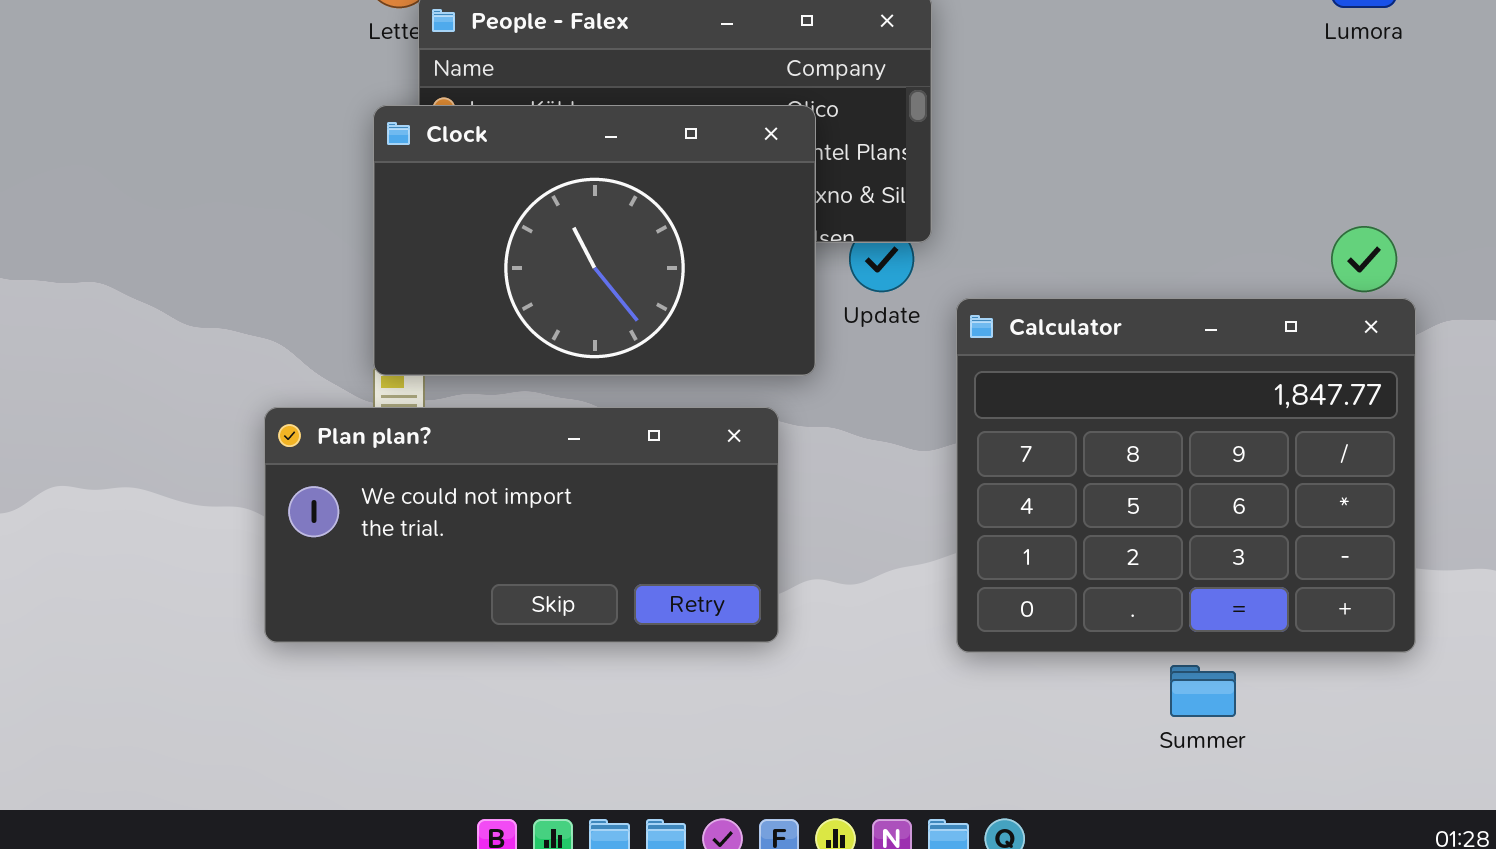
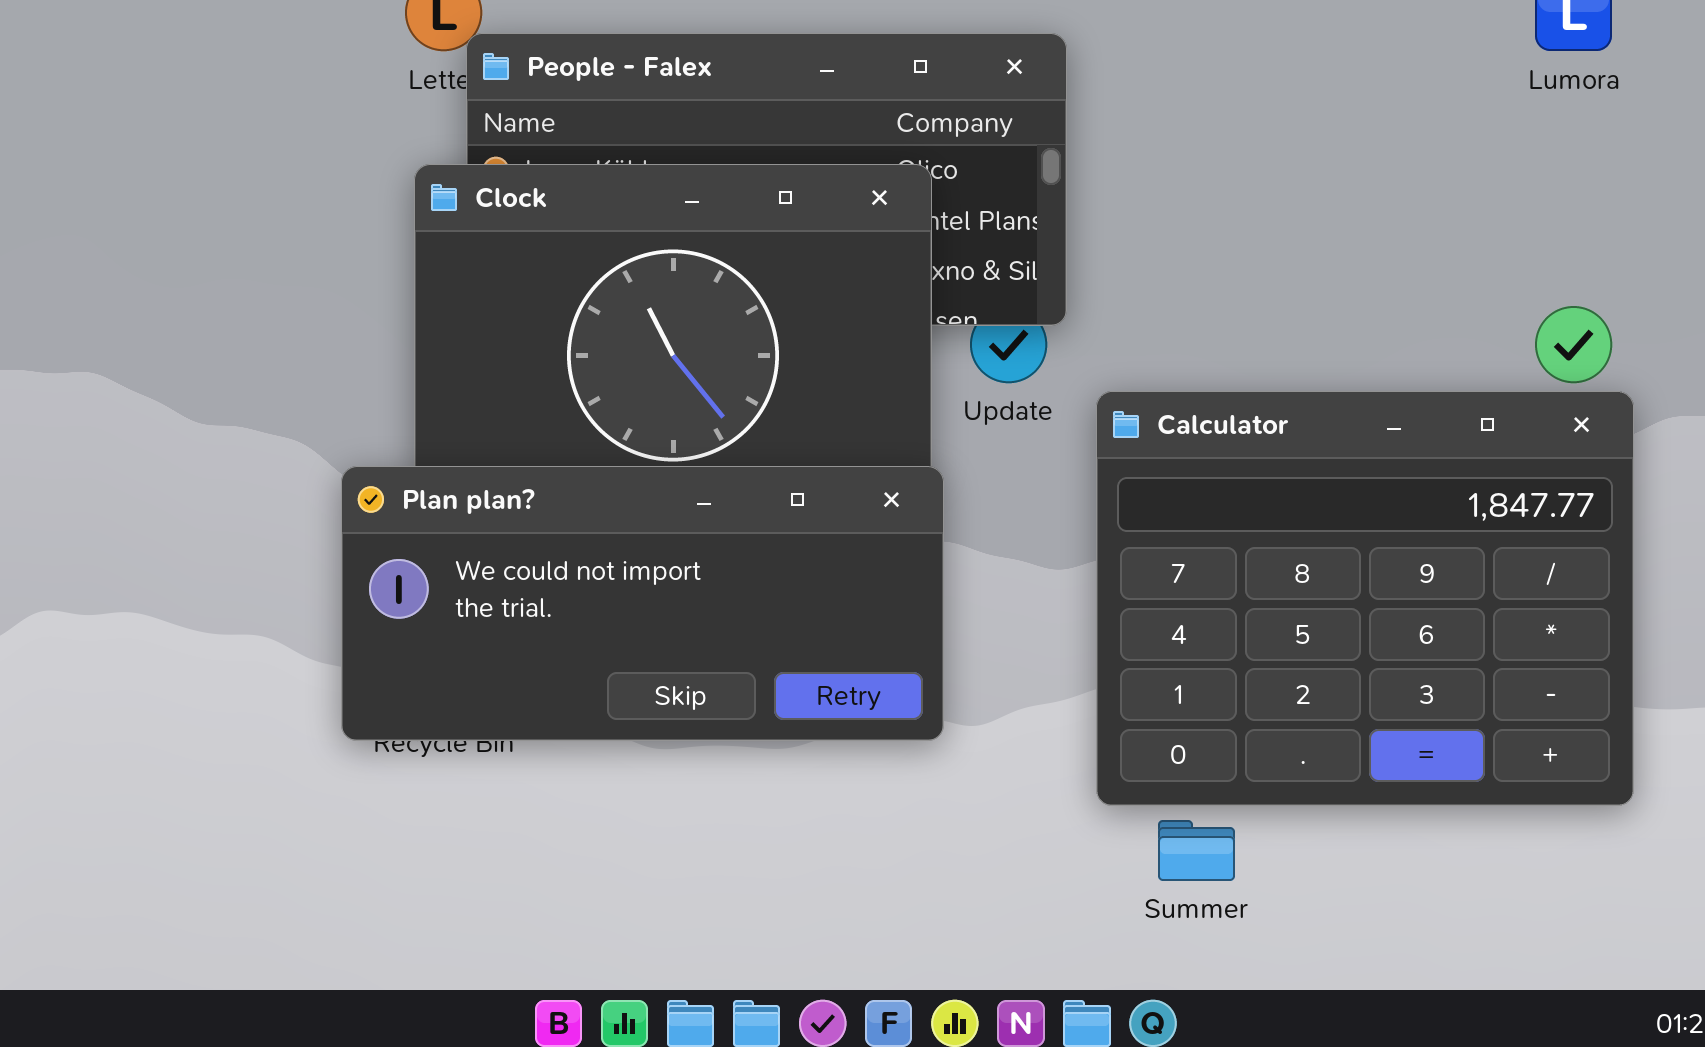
Plan plan?: [264,407,779,643] -> [341,466,944,741], moved
Summer: [1170,665,1236,717] -> [1158,820,1235,881], moved

